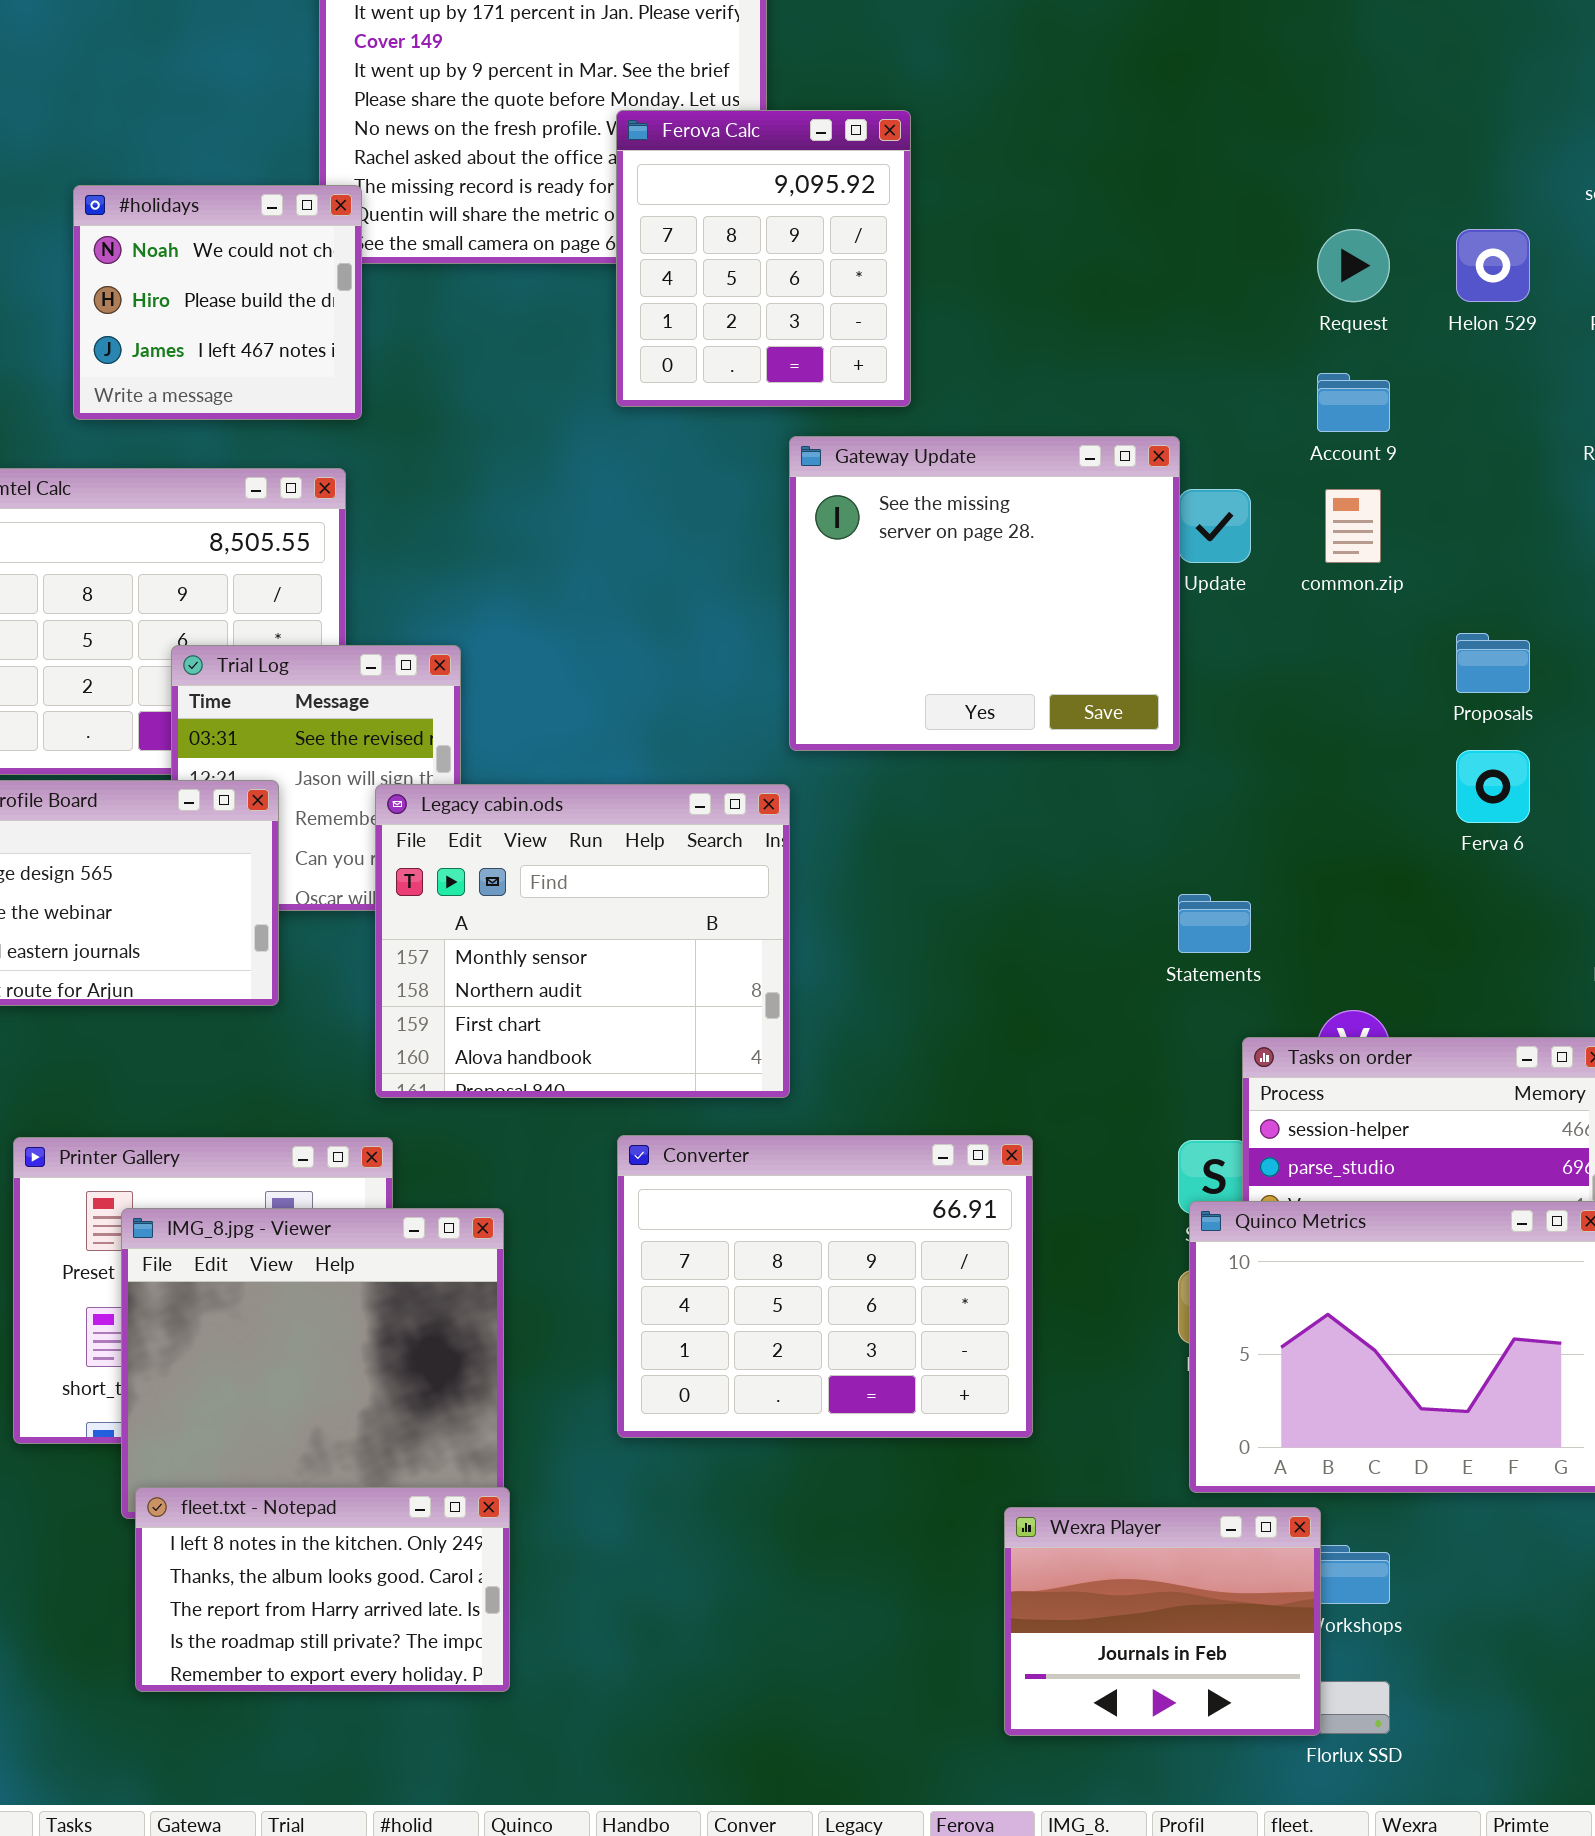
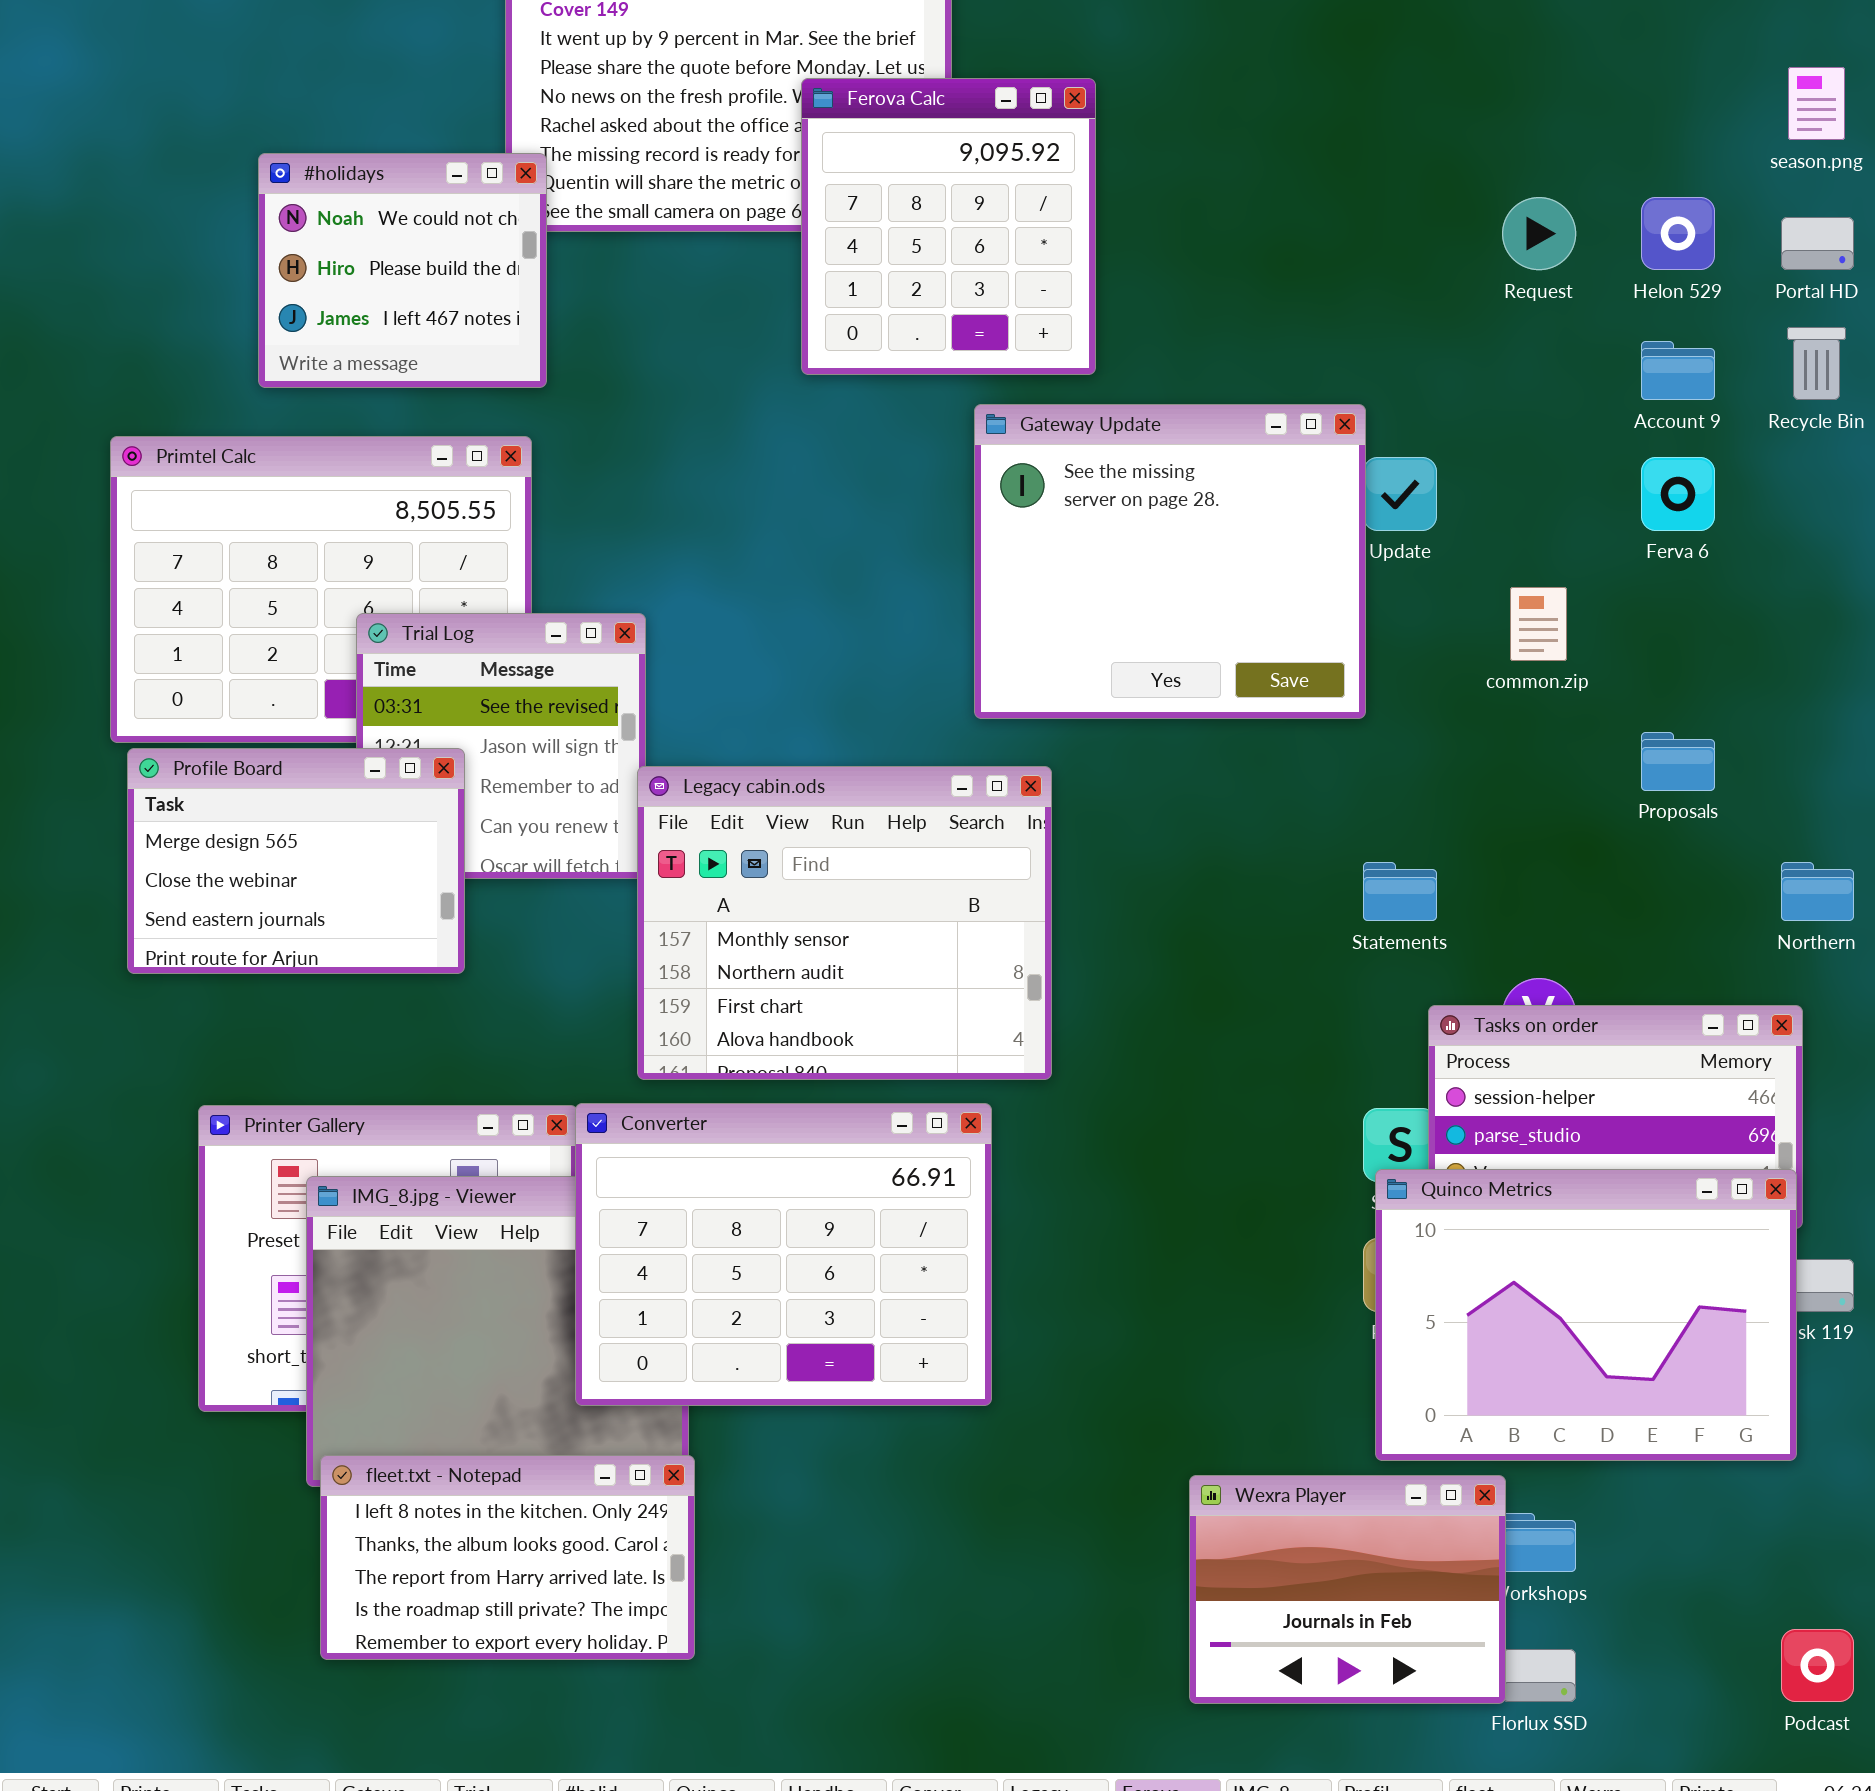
Account 9: [1317,373,1390,432] -> [1641,341,1715,400], moved
common.zip: [1325,489,1381,563] -> [1510,587,1567,661], moved
Proposals: [1456,633,1530,693] -> [1641,732,1715,791], moved
Ferva 6: [1456,750,1530,823] -> [1641,457,1715,531], moved
Legacy cabin.ods: [375,784,790,1098] -> [637,766,1052,1080], moved
Converter: [617,1135,1033,1438] -> [575,1103,992,1406], moved

